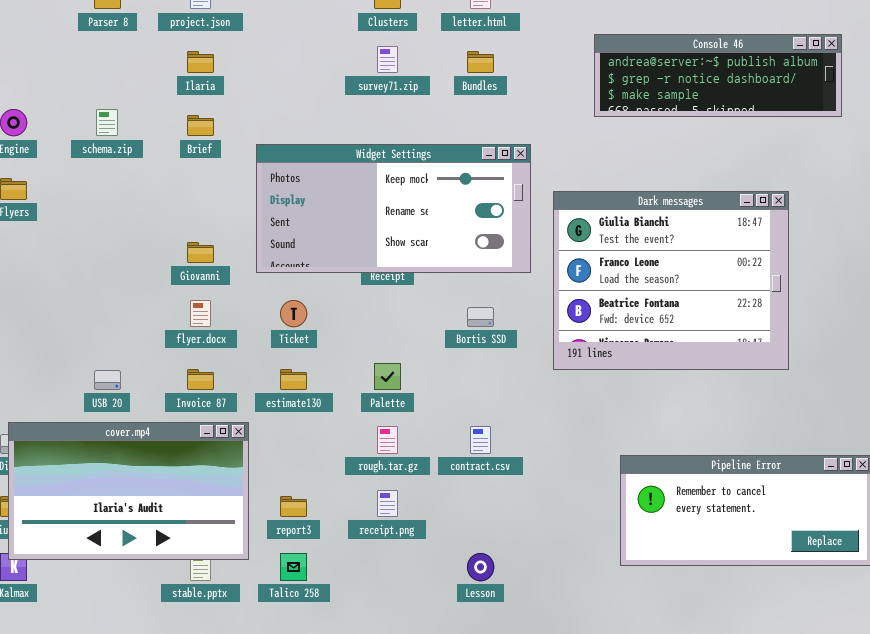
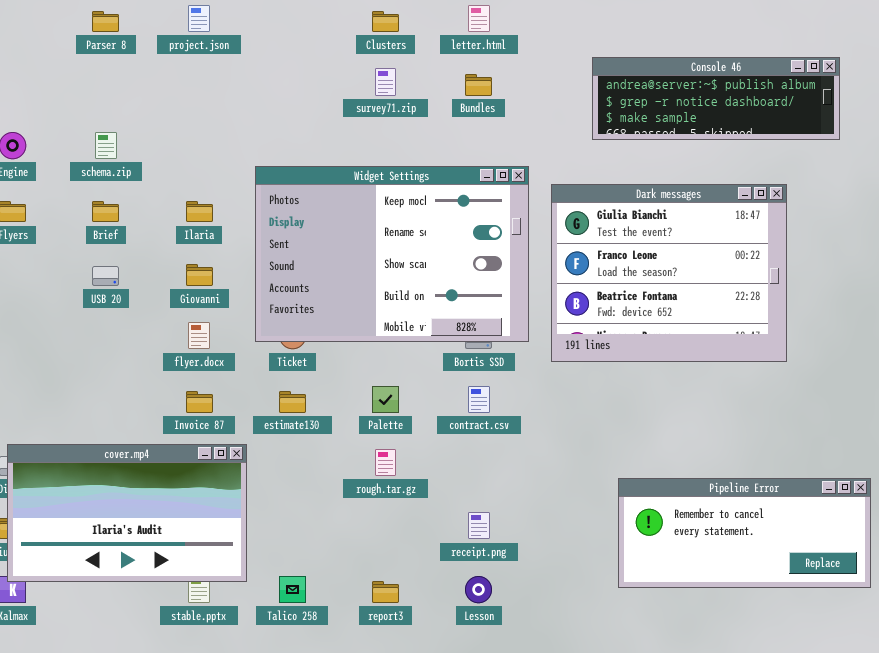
Ilaria: [187,51,214,73] -> [186,201,213,222], moved
Brief: [187,115,214,136] -> [92,201,119,222], moved
Widget Settings: [256,144,531,273] -> [255,166,529,342], resized
Dark messages: [553,191,789,370] -> [551,184,787,362], moved
USB 20: [94,370,121,390] -> [92,266,119,286], moved
contract.csv: [470,426,491,454] -> [468,386,490,413], moved
receipt.png: [377,490,398,517] -> [468,512,490,539], moved
report3: [280,496,307,517] -> [372,581,399,603], moved

